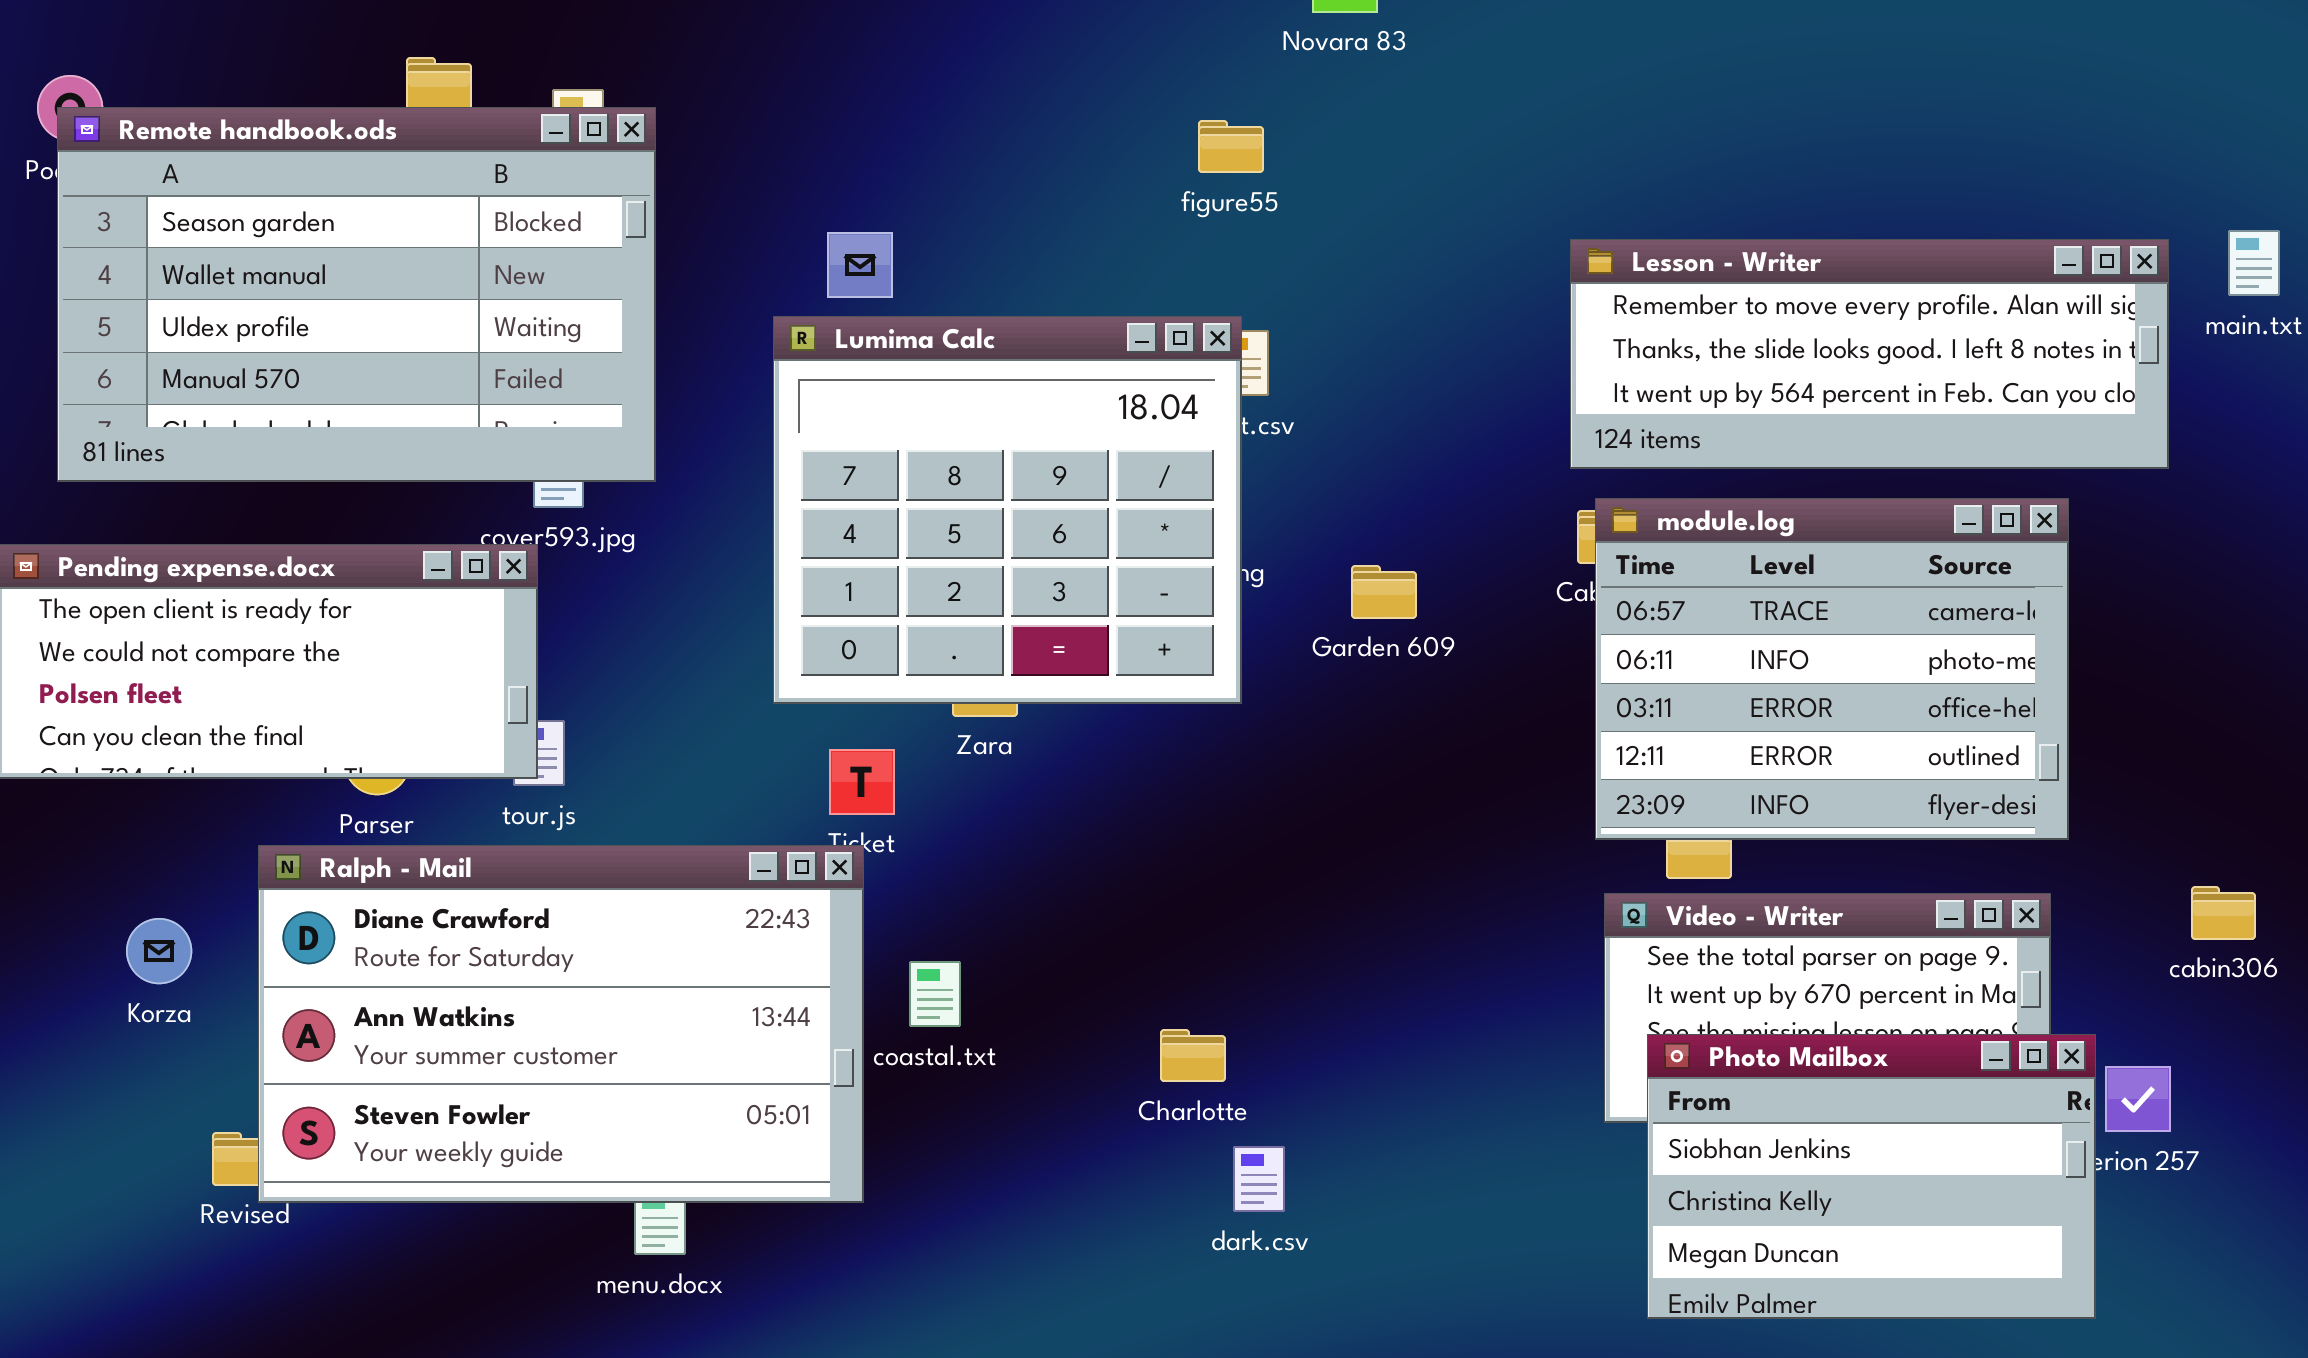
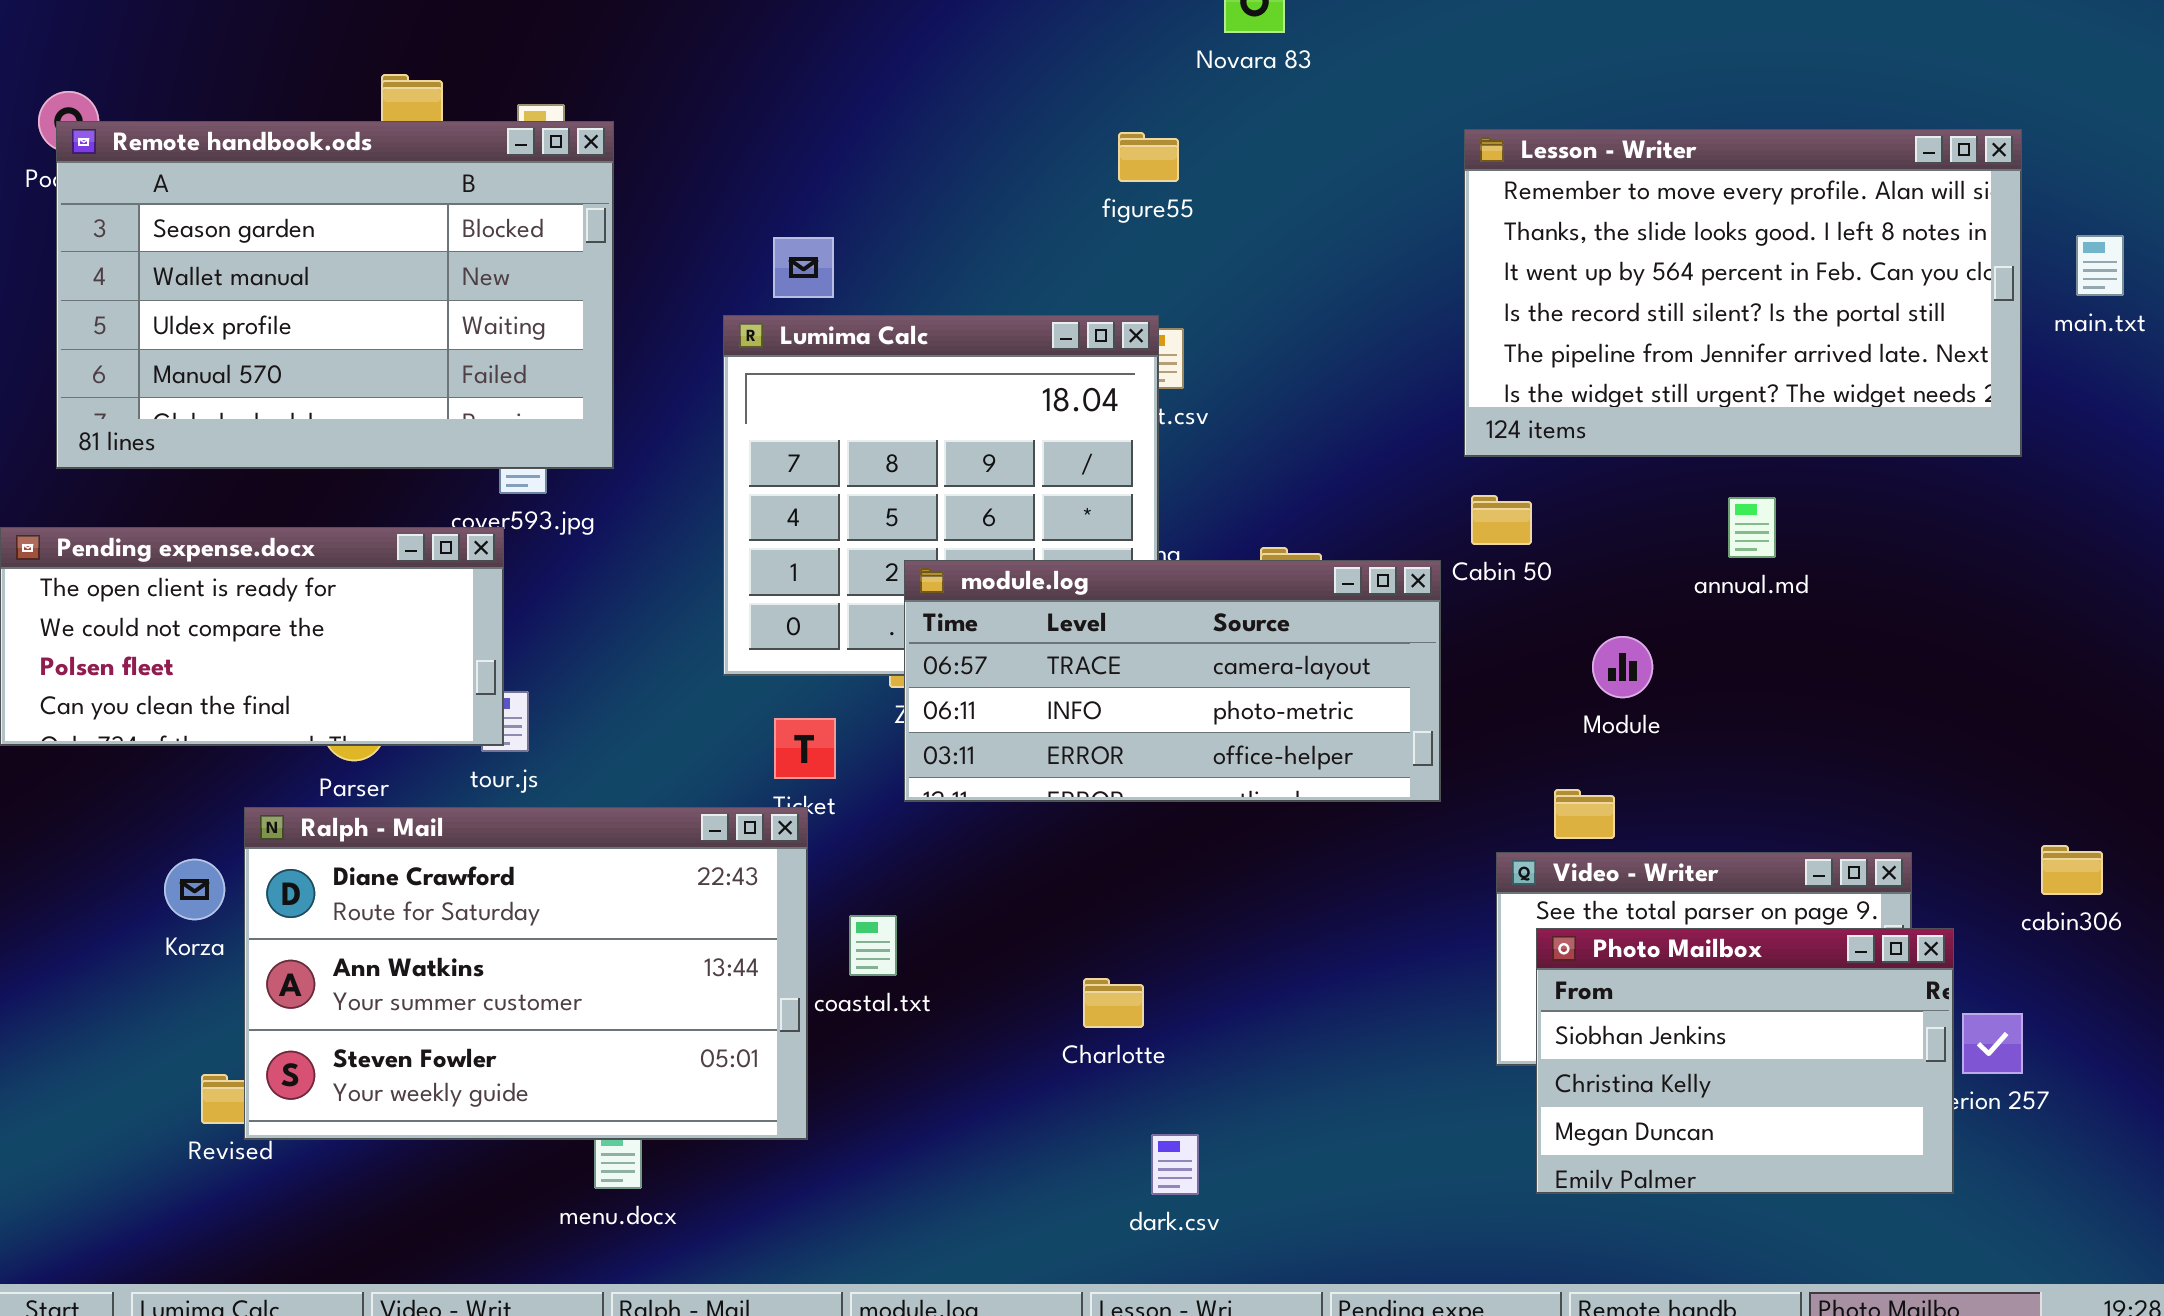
Lesson - Writer: [1570,239,2169,469] -> [1464,129,2022,457], resized
module.log: [1595,498,2069,840] -> [904,560,1441,802], moved, resized
Korza: [126,918,192,984] -> [164,859,225,920], moved
Photo Mailbox: [1647,1034,2096,1319] -> [1536,928,1954,1194], moved
dark.csv: [1233,1146,1285,1212] -> [1151,1134,1199,1195], moved

